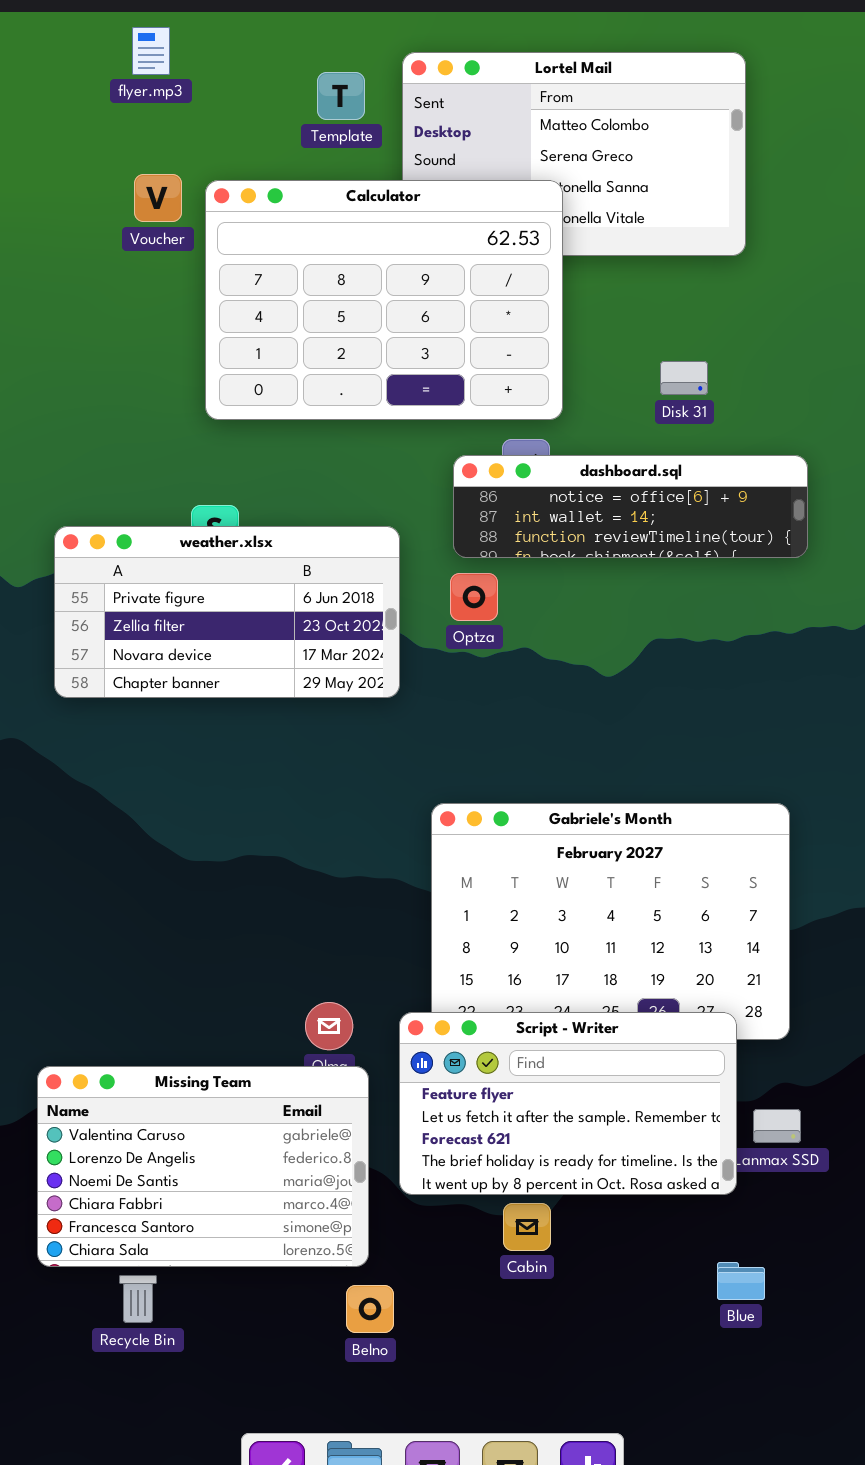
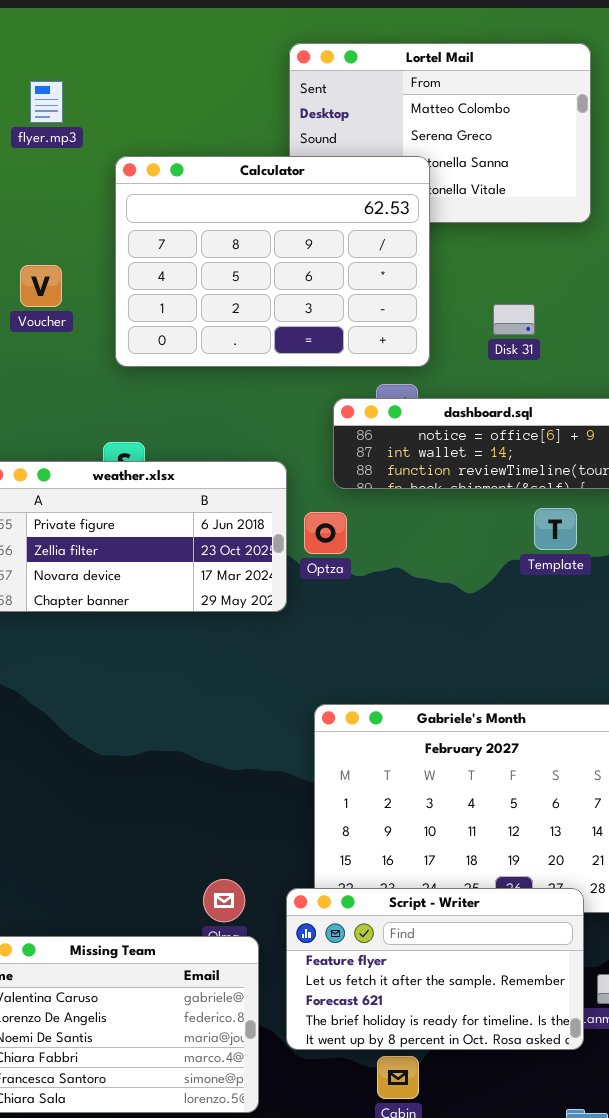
flyer.mp3: [132,27,170,75] -> [30,81,63,123], moved
Template: [317,72,365,120] -> [534,508,577,550], moved
Voucher: [134,174,182,222] -> [20,265,62,307], moved
Disk 31: [660,361,708,395] -> [493,304,535,335], moved
Optza: [450,573,498,621] -> [304,512,347,554], moved

